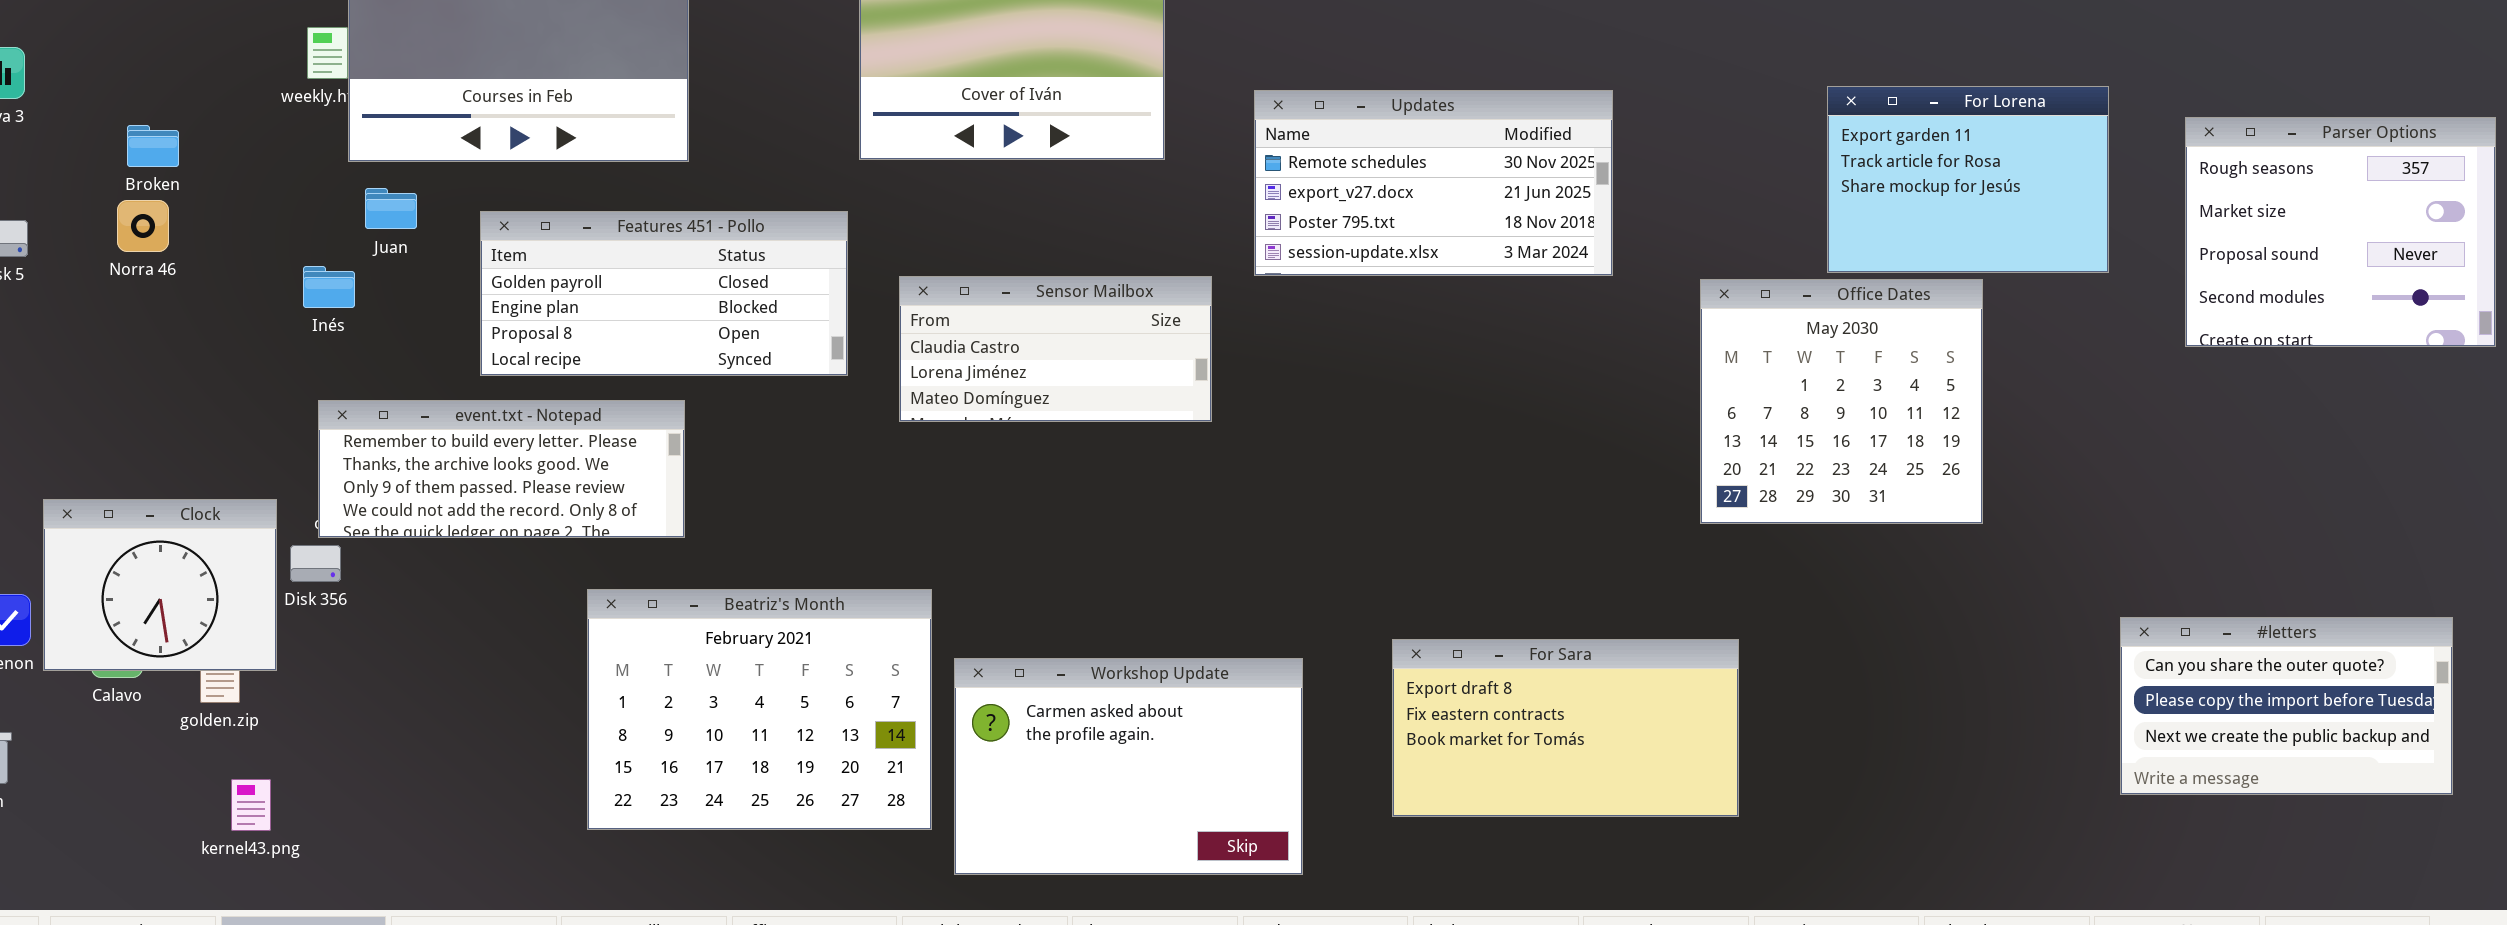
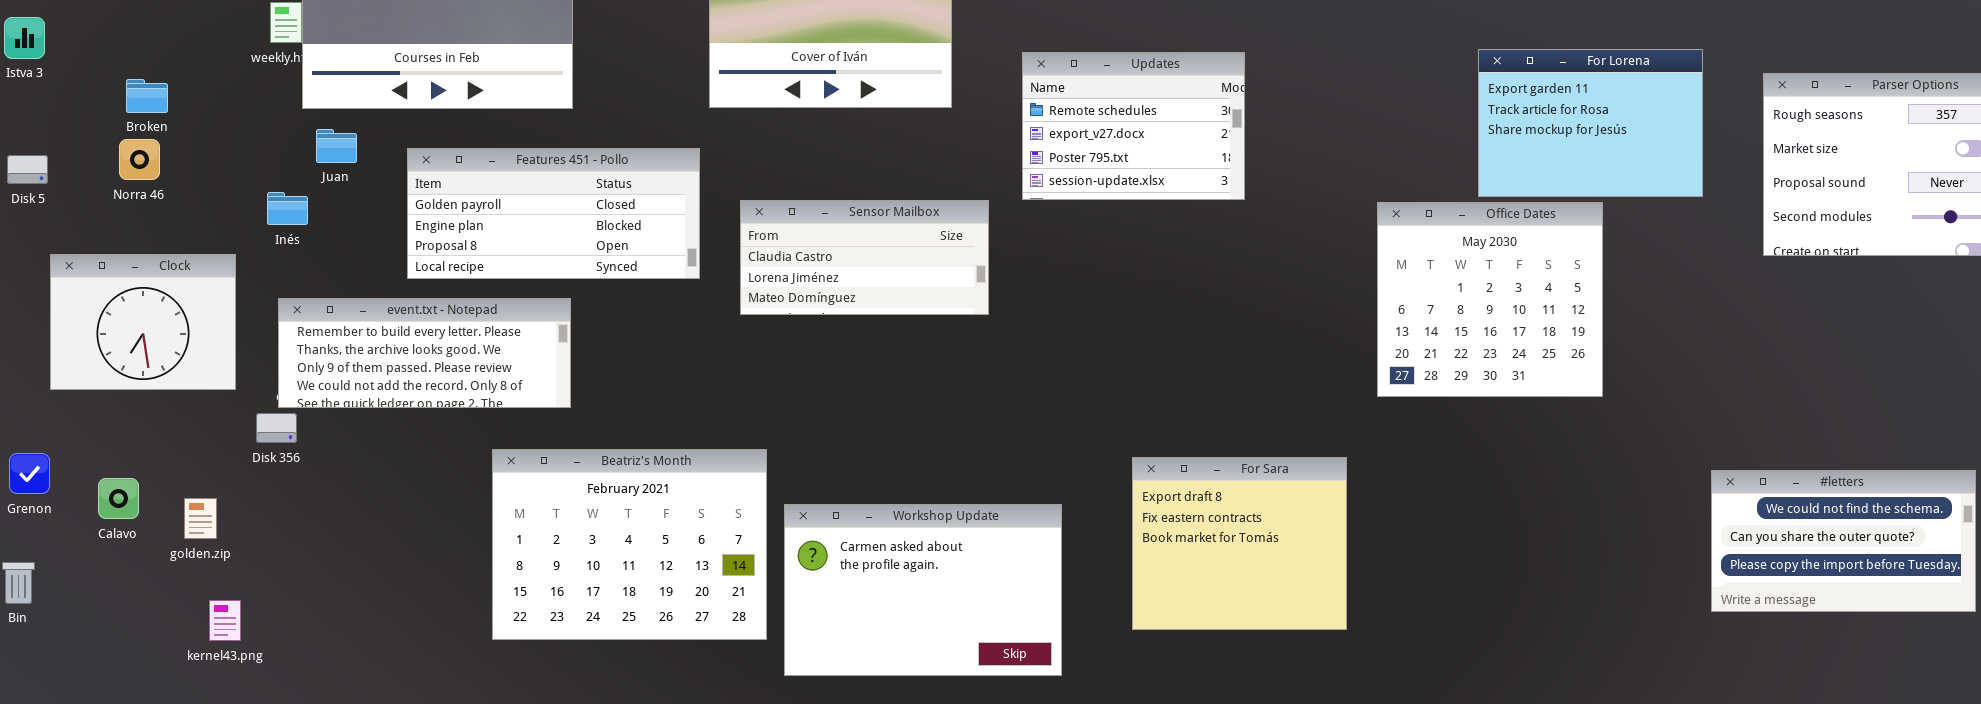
Updates: [1254,90,1613,276] -> [1022,52,1245,200], resized
Clock: [43,499,277,671] -> [50,254,236,390], moved
#letters: [2120,617,2453,795] -> [1711,470,1976,612], scrolled up 1 row
For Sara: [1392,639,1739,817] -> [1132,457,1347,630], resized

